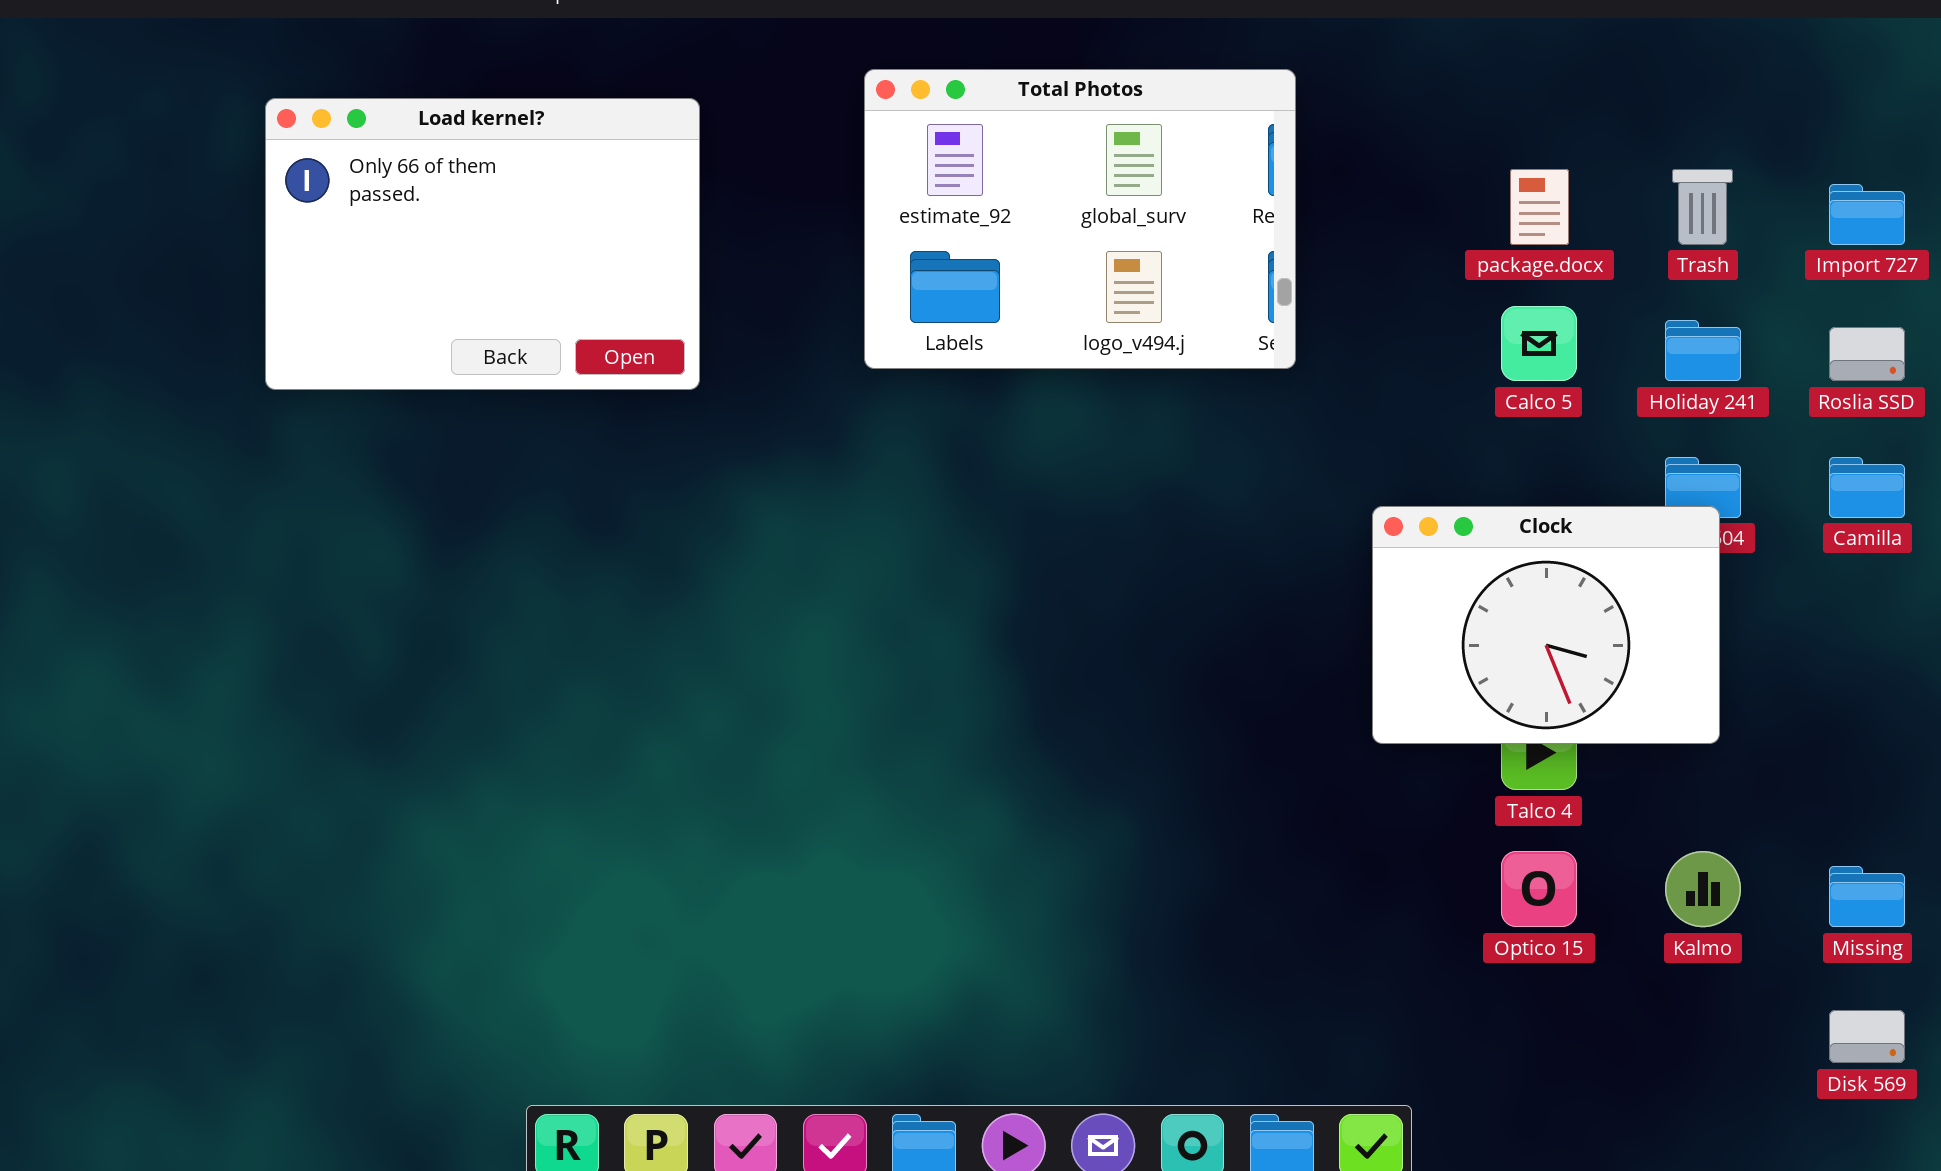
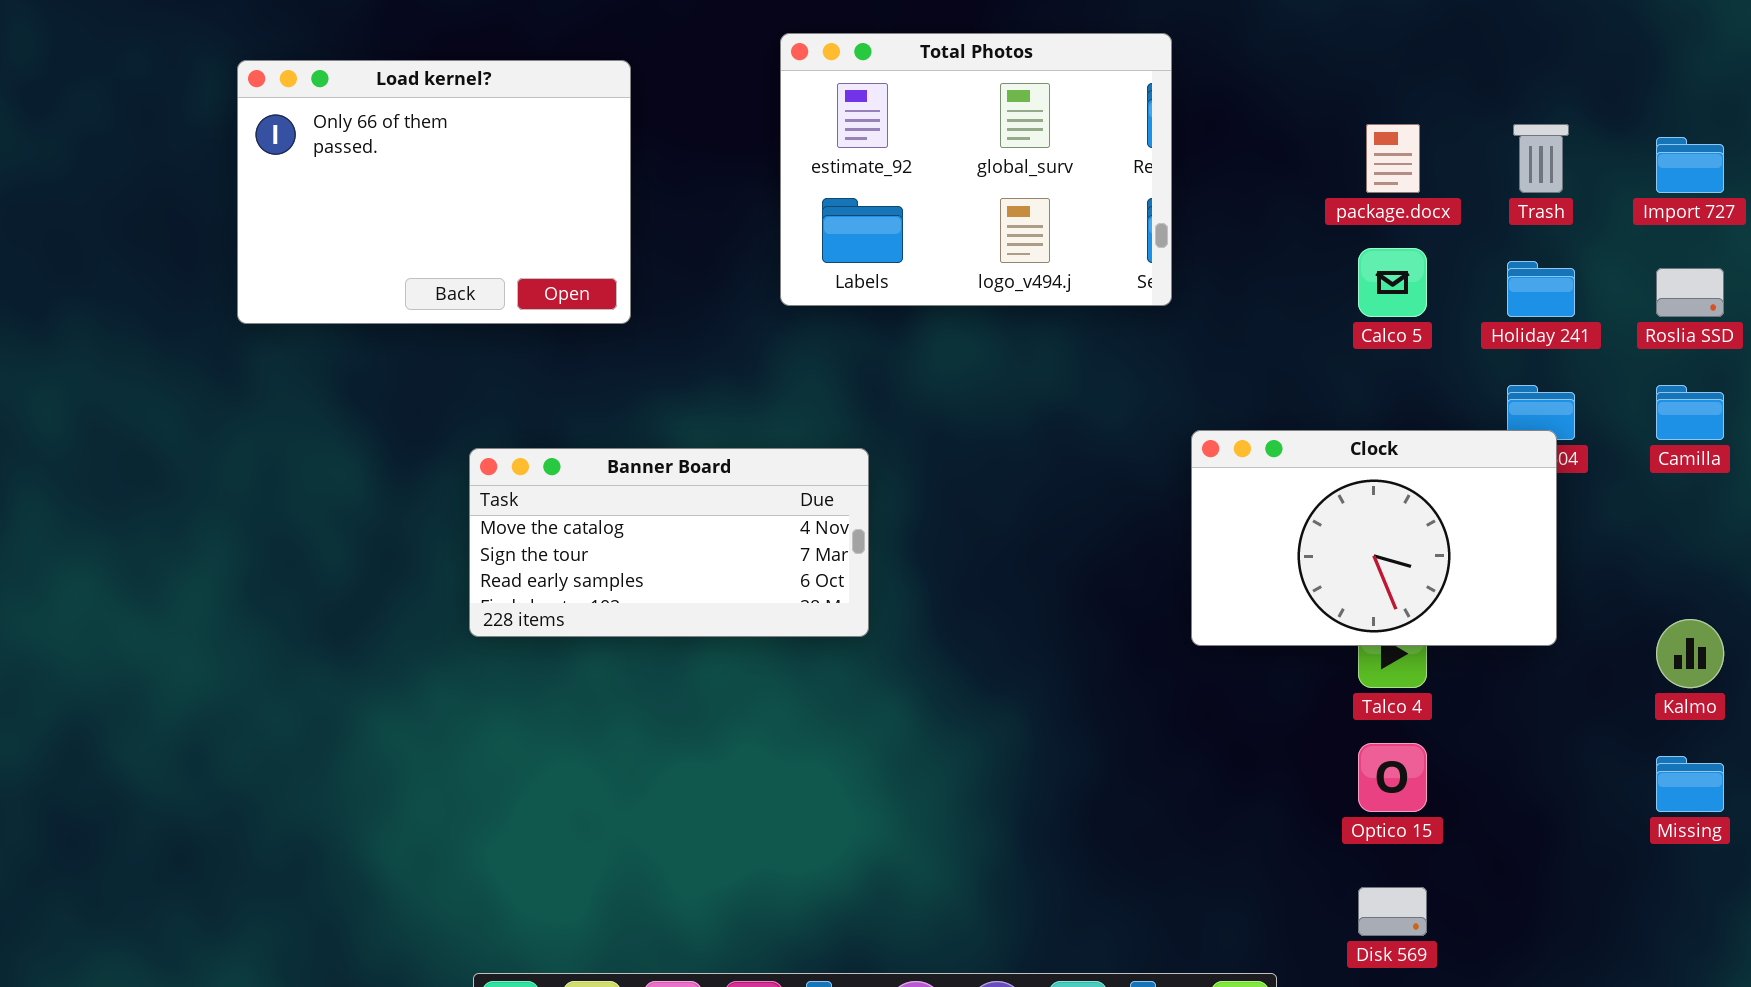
Clock: [1372,506,1720,744] -> [1191,430,1557,646], resized
Banner Board: none -> [469,448,869,637], opened
Kalmo: [1665,851,1741,927] -> [1656,619,1724,688], moved
Disk 569: [1829,1010,1905,1063] -> [1358,887,1427,936], moved

